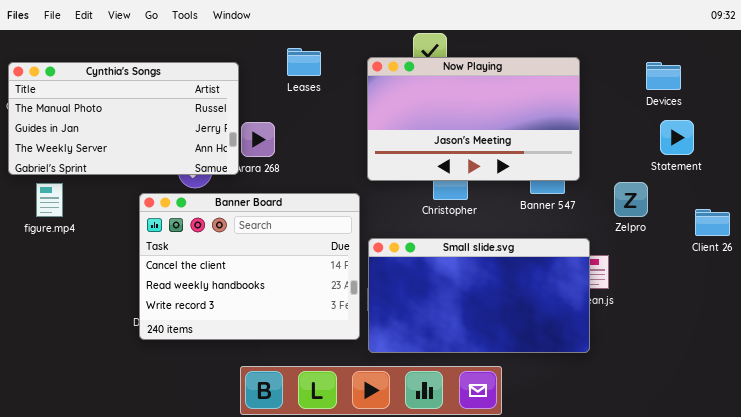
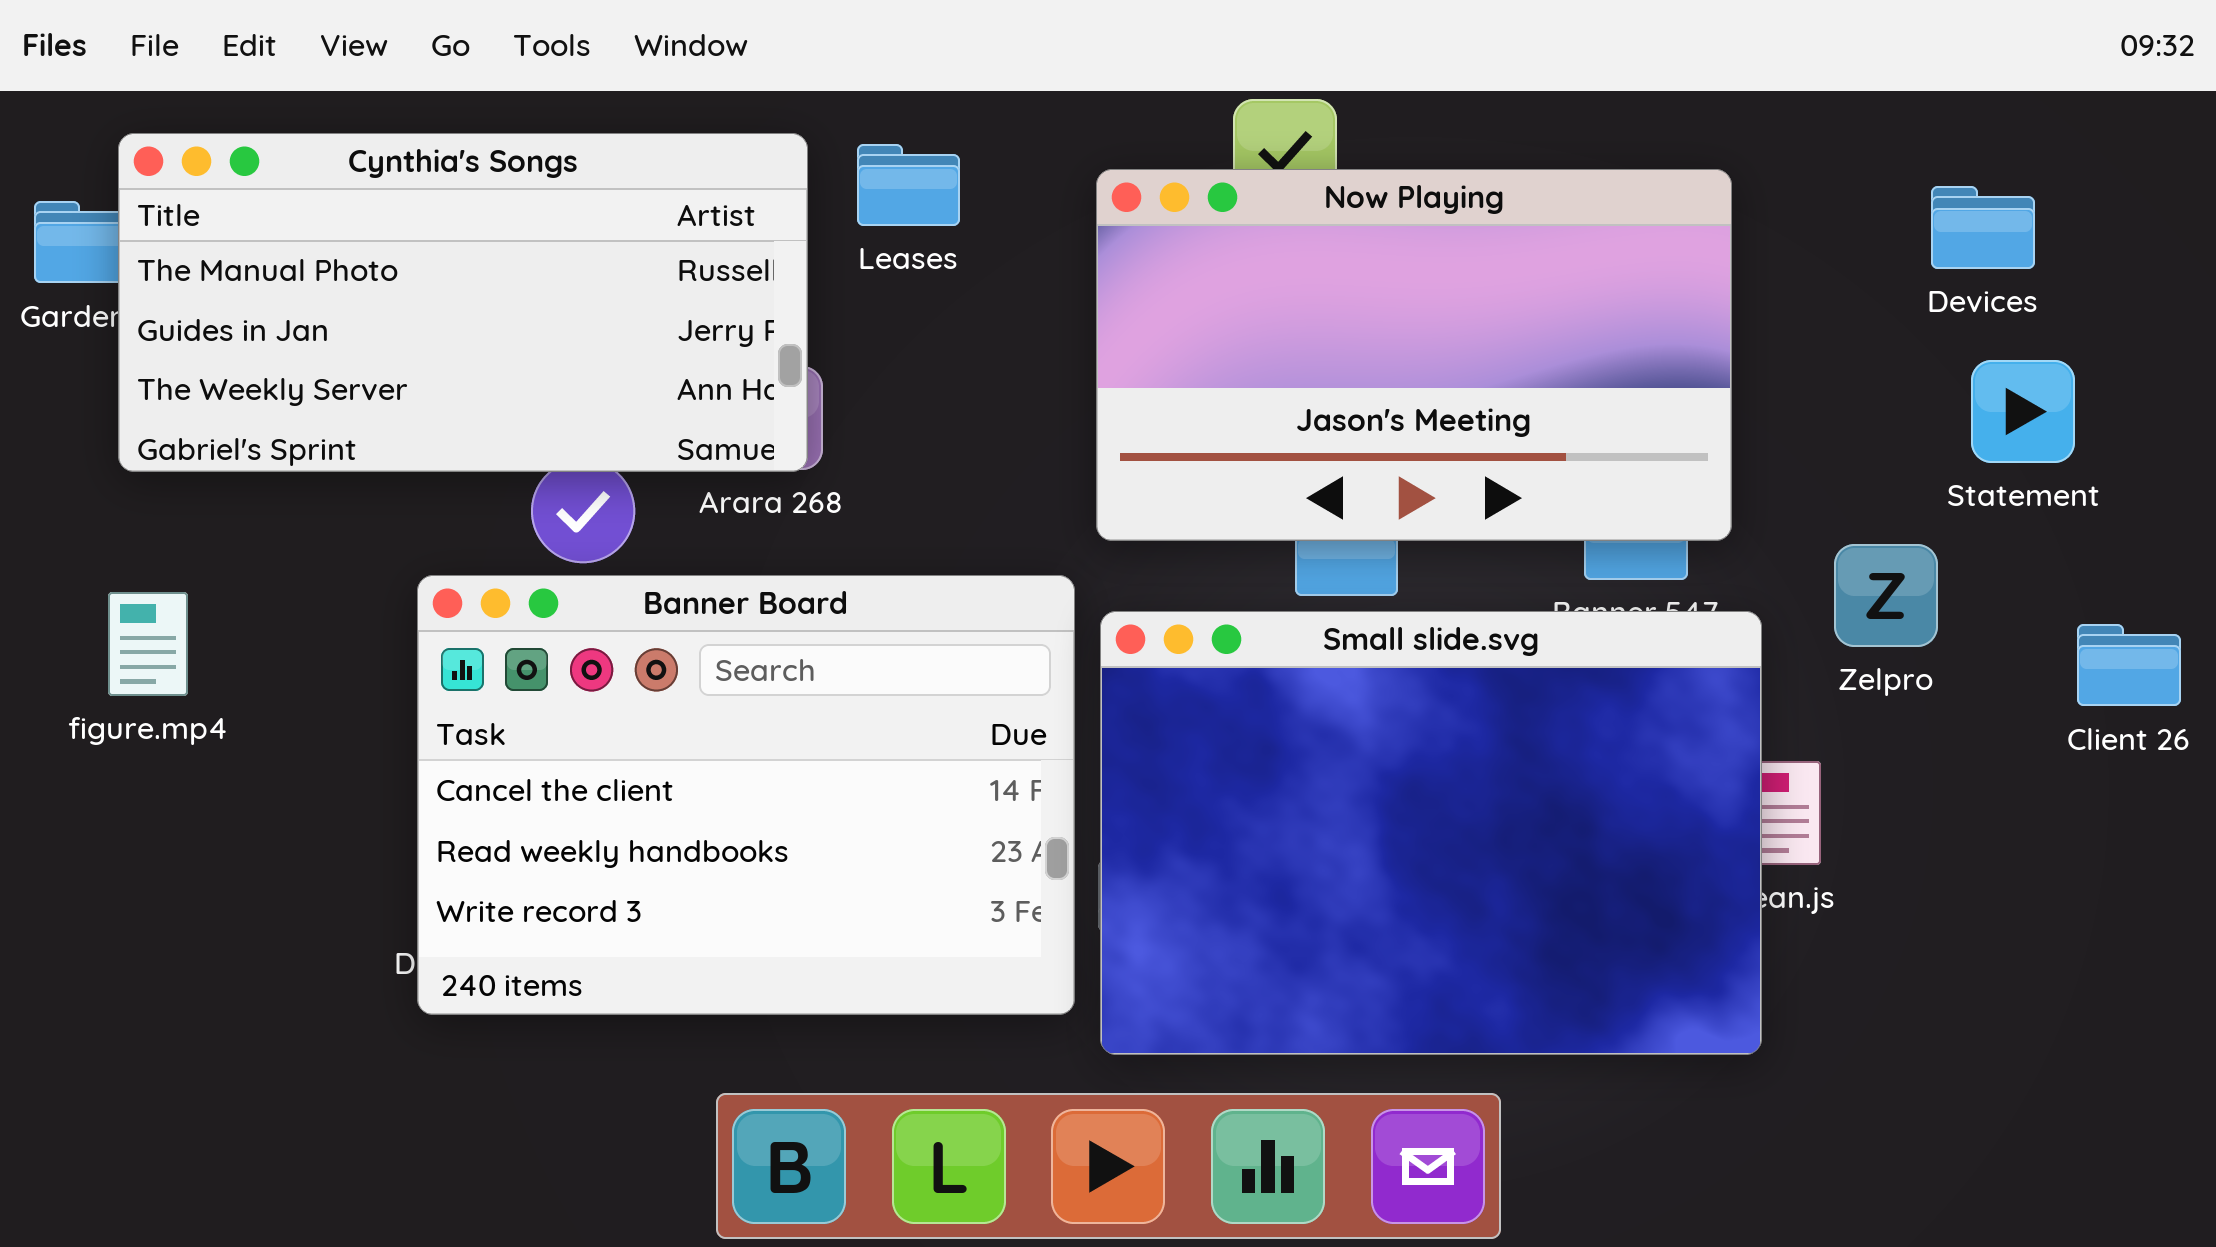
Cynthia's Songs: [8,62,239,175] -> [118,133,808,472], moved
figure.mp4: [36,183,63,217] -> [108,592,188,696], moved
Small slide.svg: [368,238,590,353] -> [1100,611,1762,1055], resized

